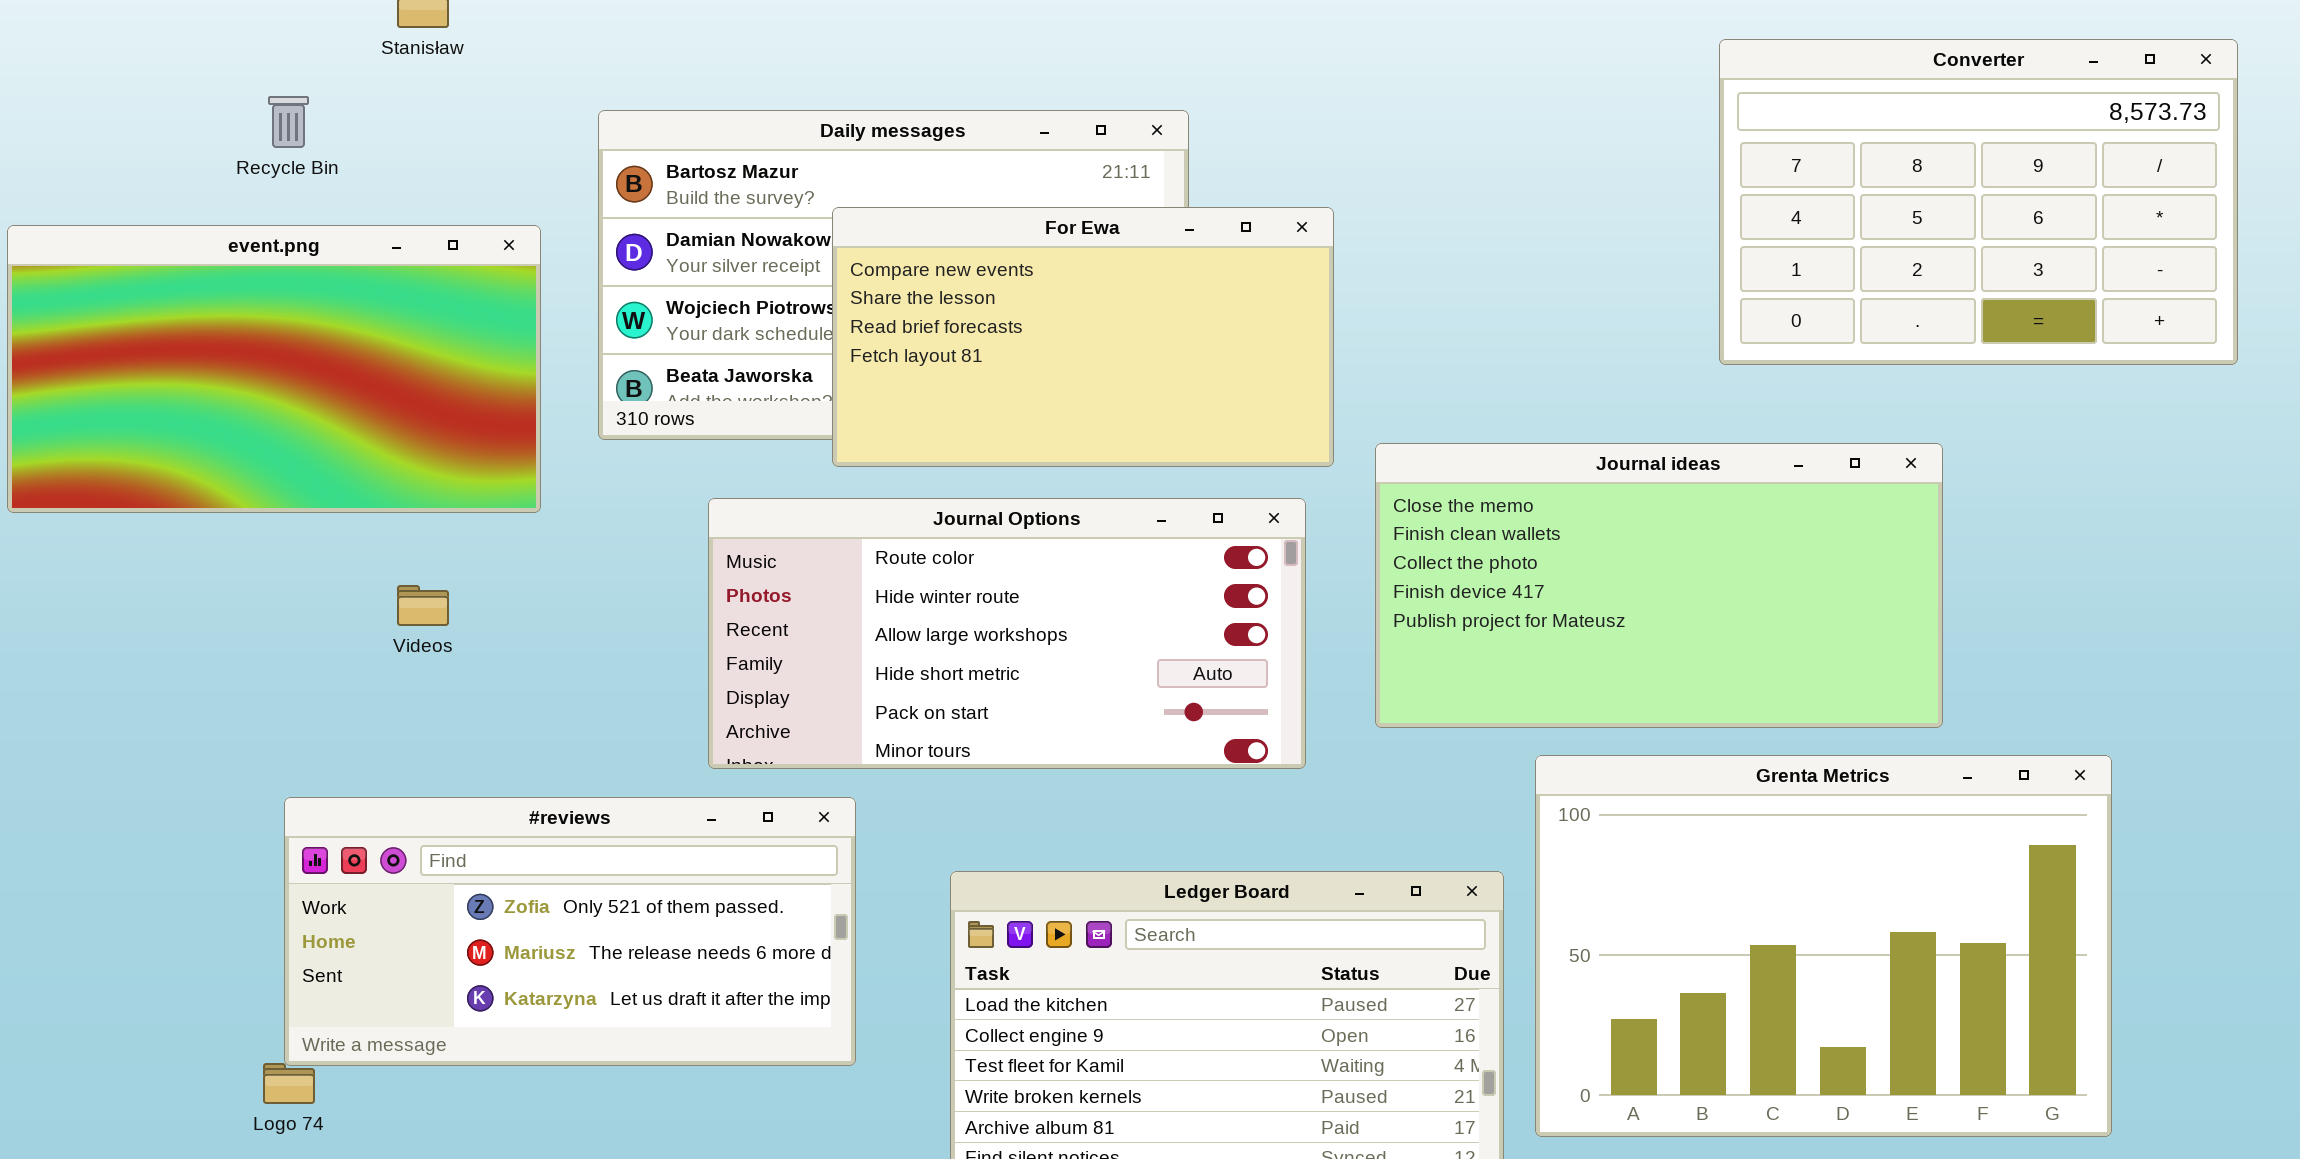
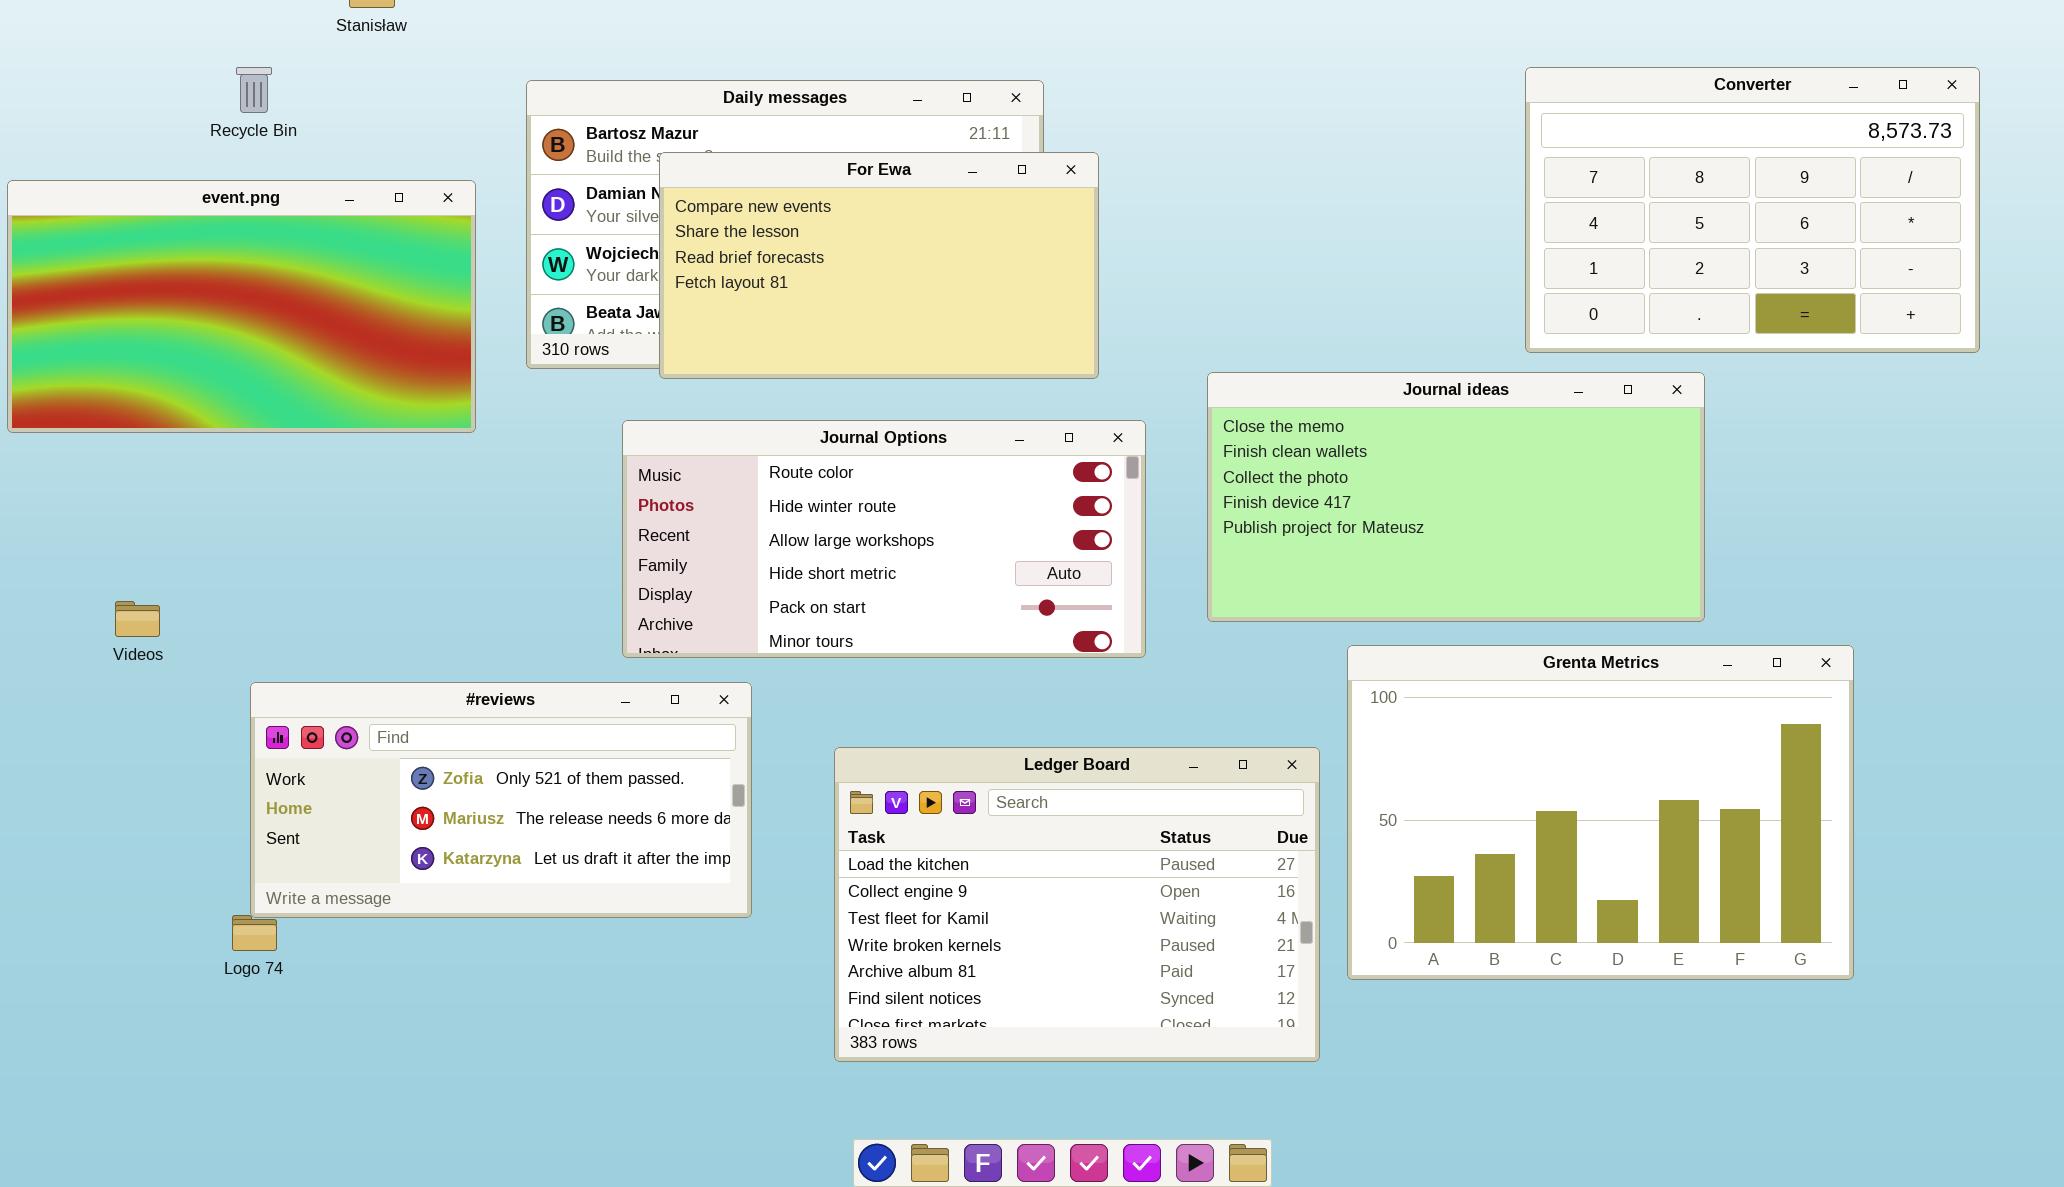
Converter: [1719,39,2238,365] -> [1525,67,1980,353], moved
For Ewa: [832,207,1334,467] -> [659,152,1099,379], moved
Videos: [397,585,449,626] -> [115,601,160,637], moved

